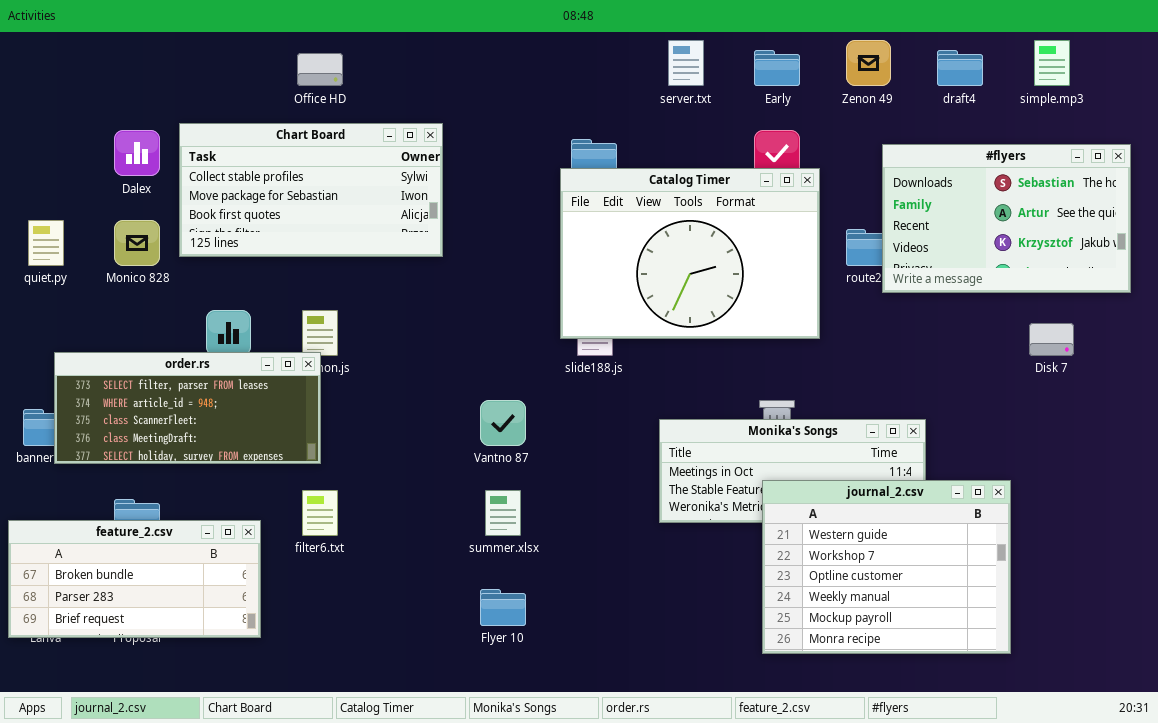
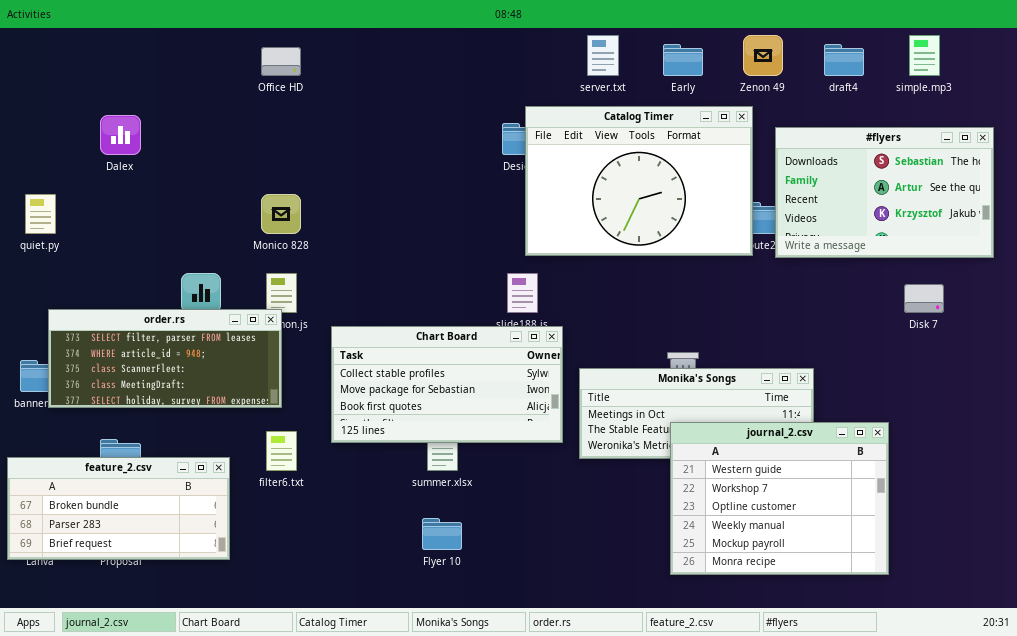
Chart Board: [179,123,443,257] -> [331,326,563,443], moved
Catalog Timer: [560,168,820,339] -> [525,106,753,256], moved
Monico 828: [114,220,160,266] -> [261,194,301,234], moved

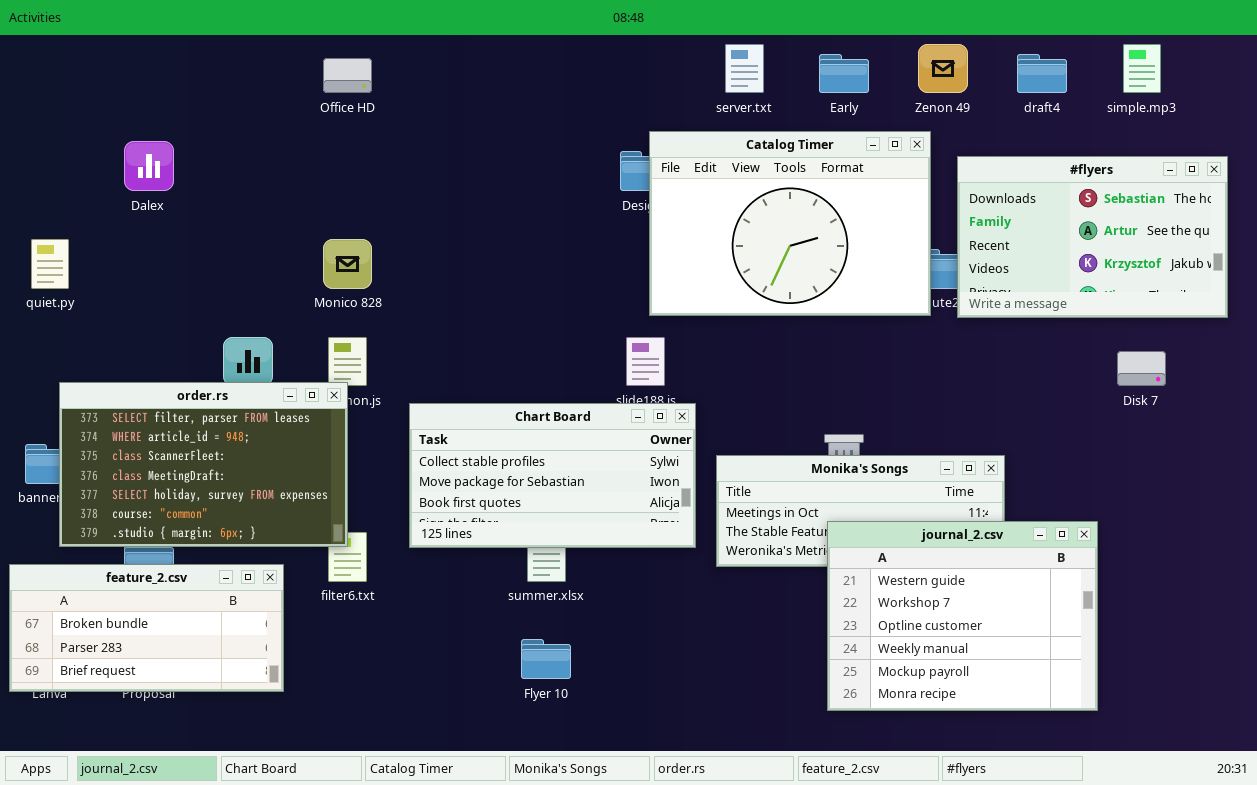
order.rs: [48,309,282,408] -> [59,382,348,547], resized

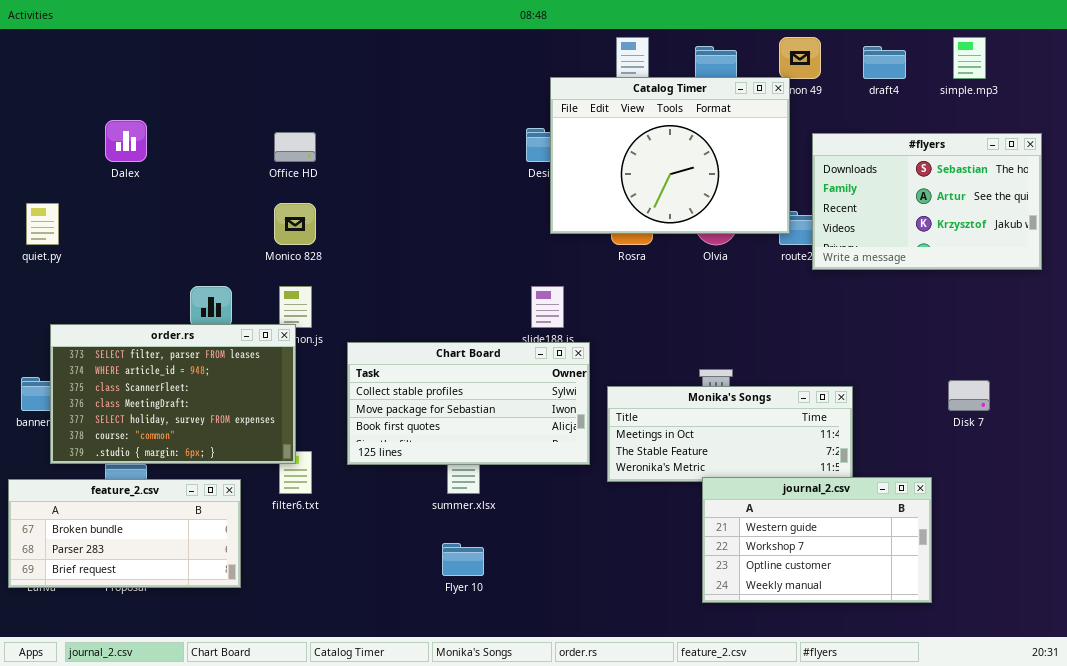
Office HD: [323,58,372,93] -> [274,132,316,162], moved
Catalog Timer: [649,131,931,316] -> [550,77,790,234], moved
Disk 7: [1117,351,1166,386] -> [948,380,990,411], moved
journal_2.csv: [827,521,1098,711] -> [702,477,932,603], resized

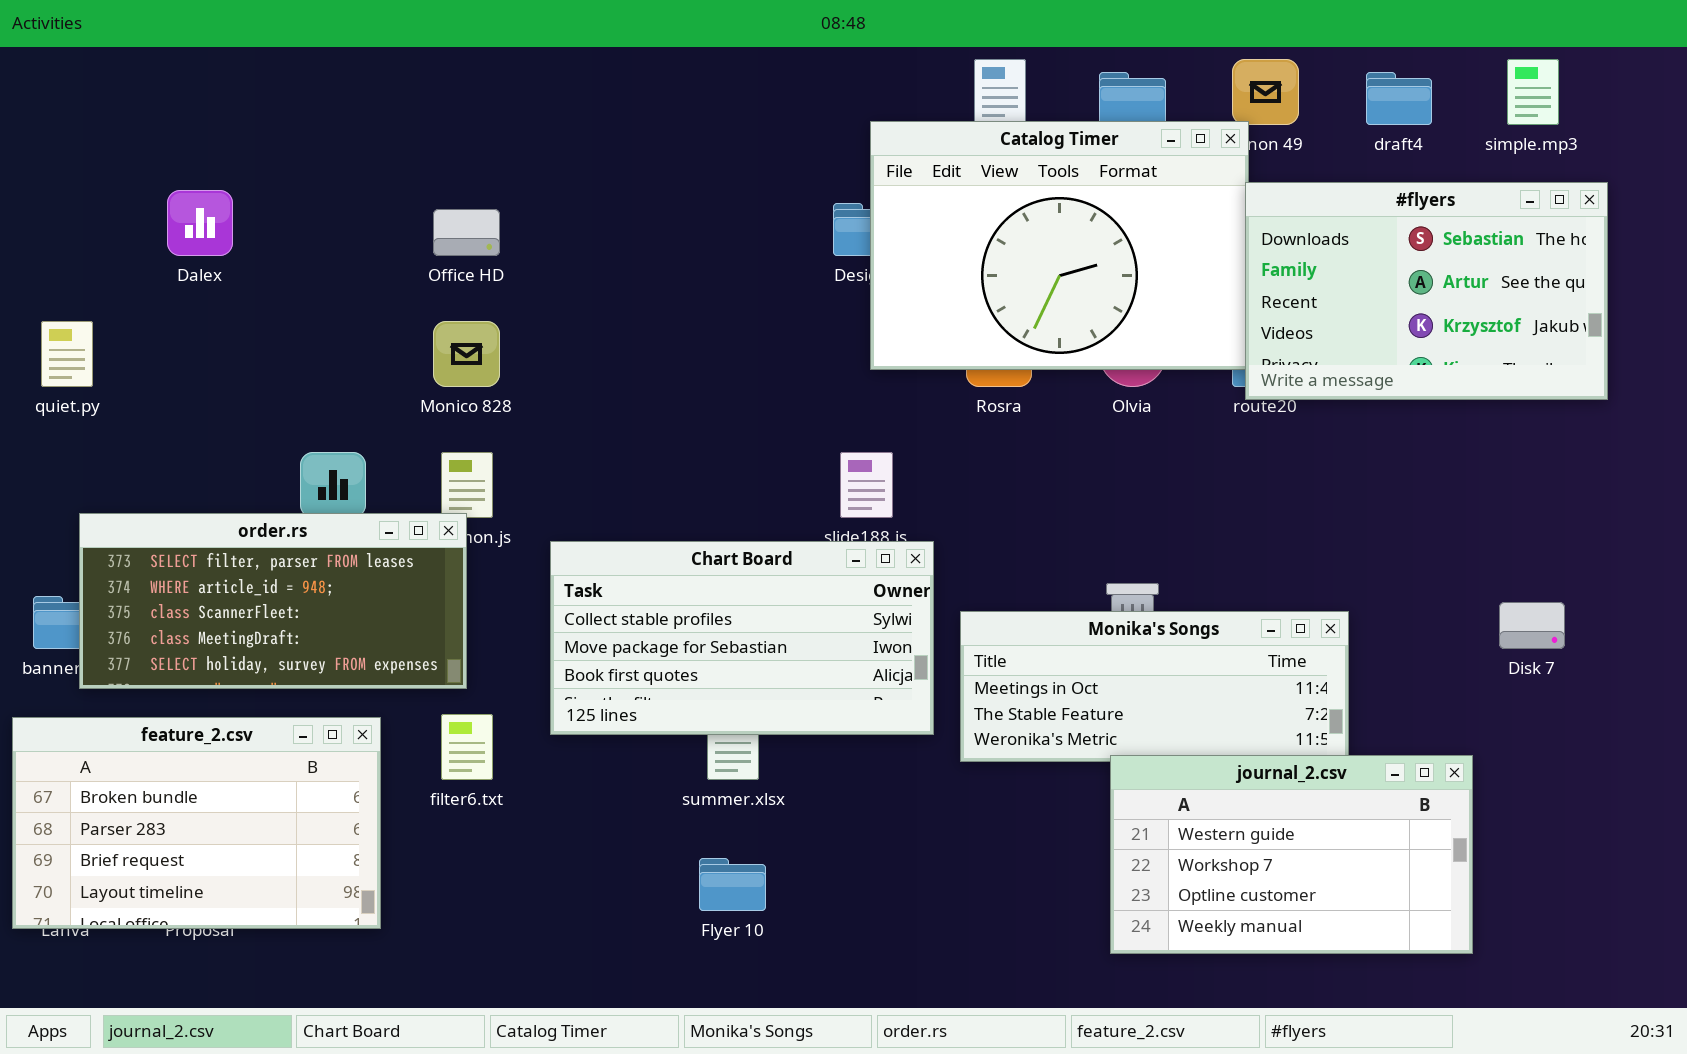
#flyers: [812,133,1042,270] -> [1245,182,1608,400], moved
order.rs: [50,324,296,464] -> [79,513,467,689], resized
feature_2.csv: [8,479,241,588] -> [12,717,381,929], resized

